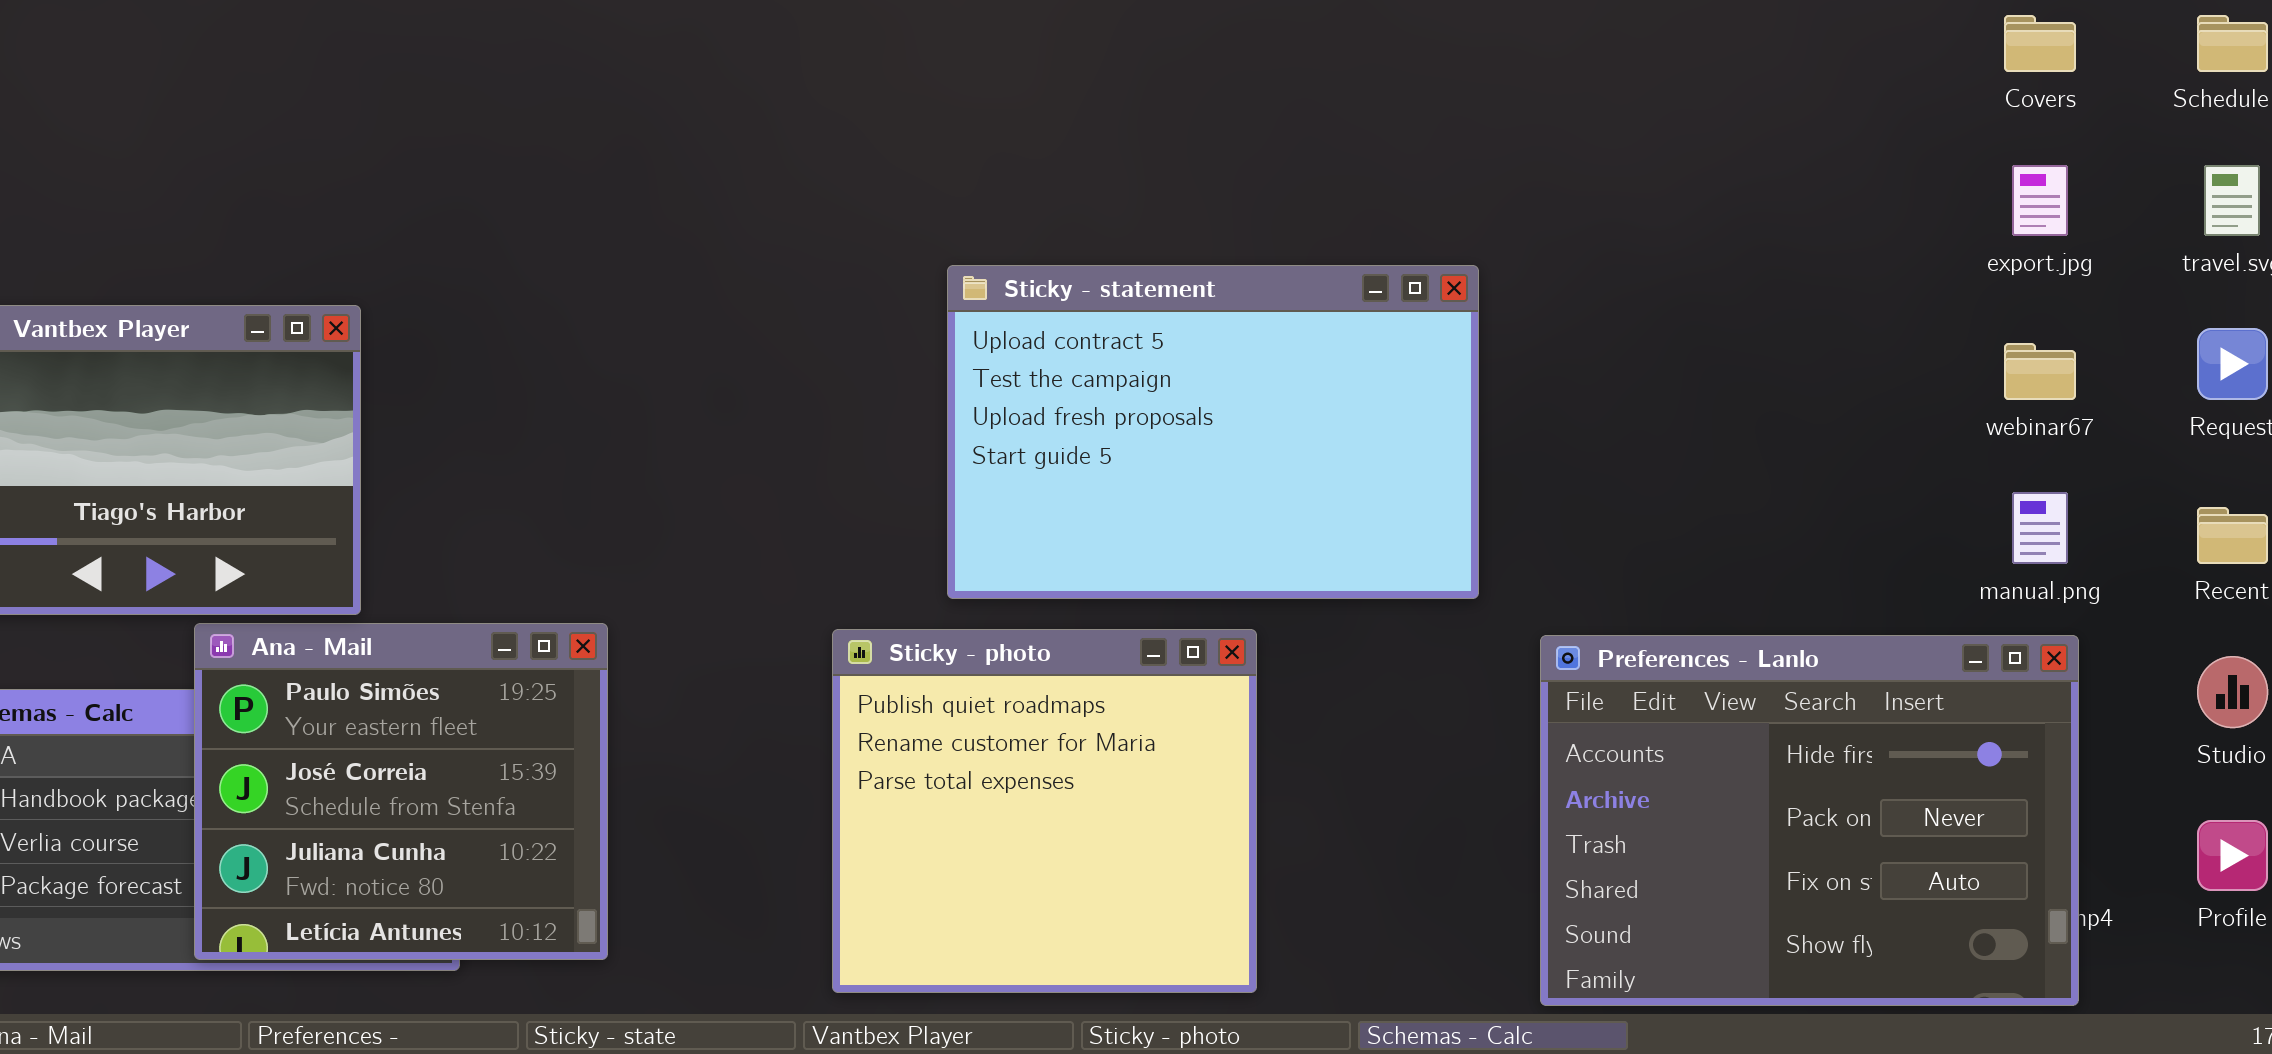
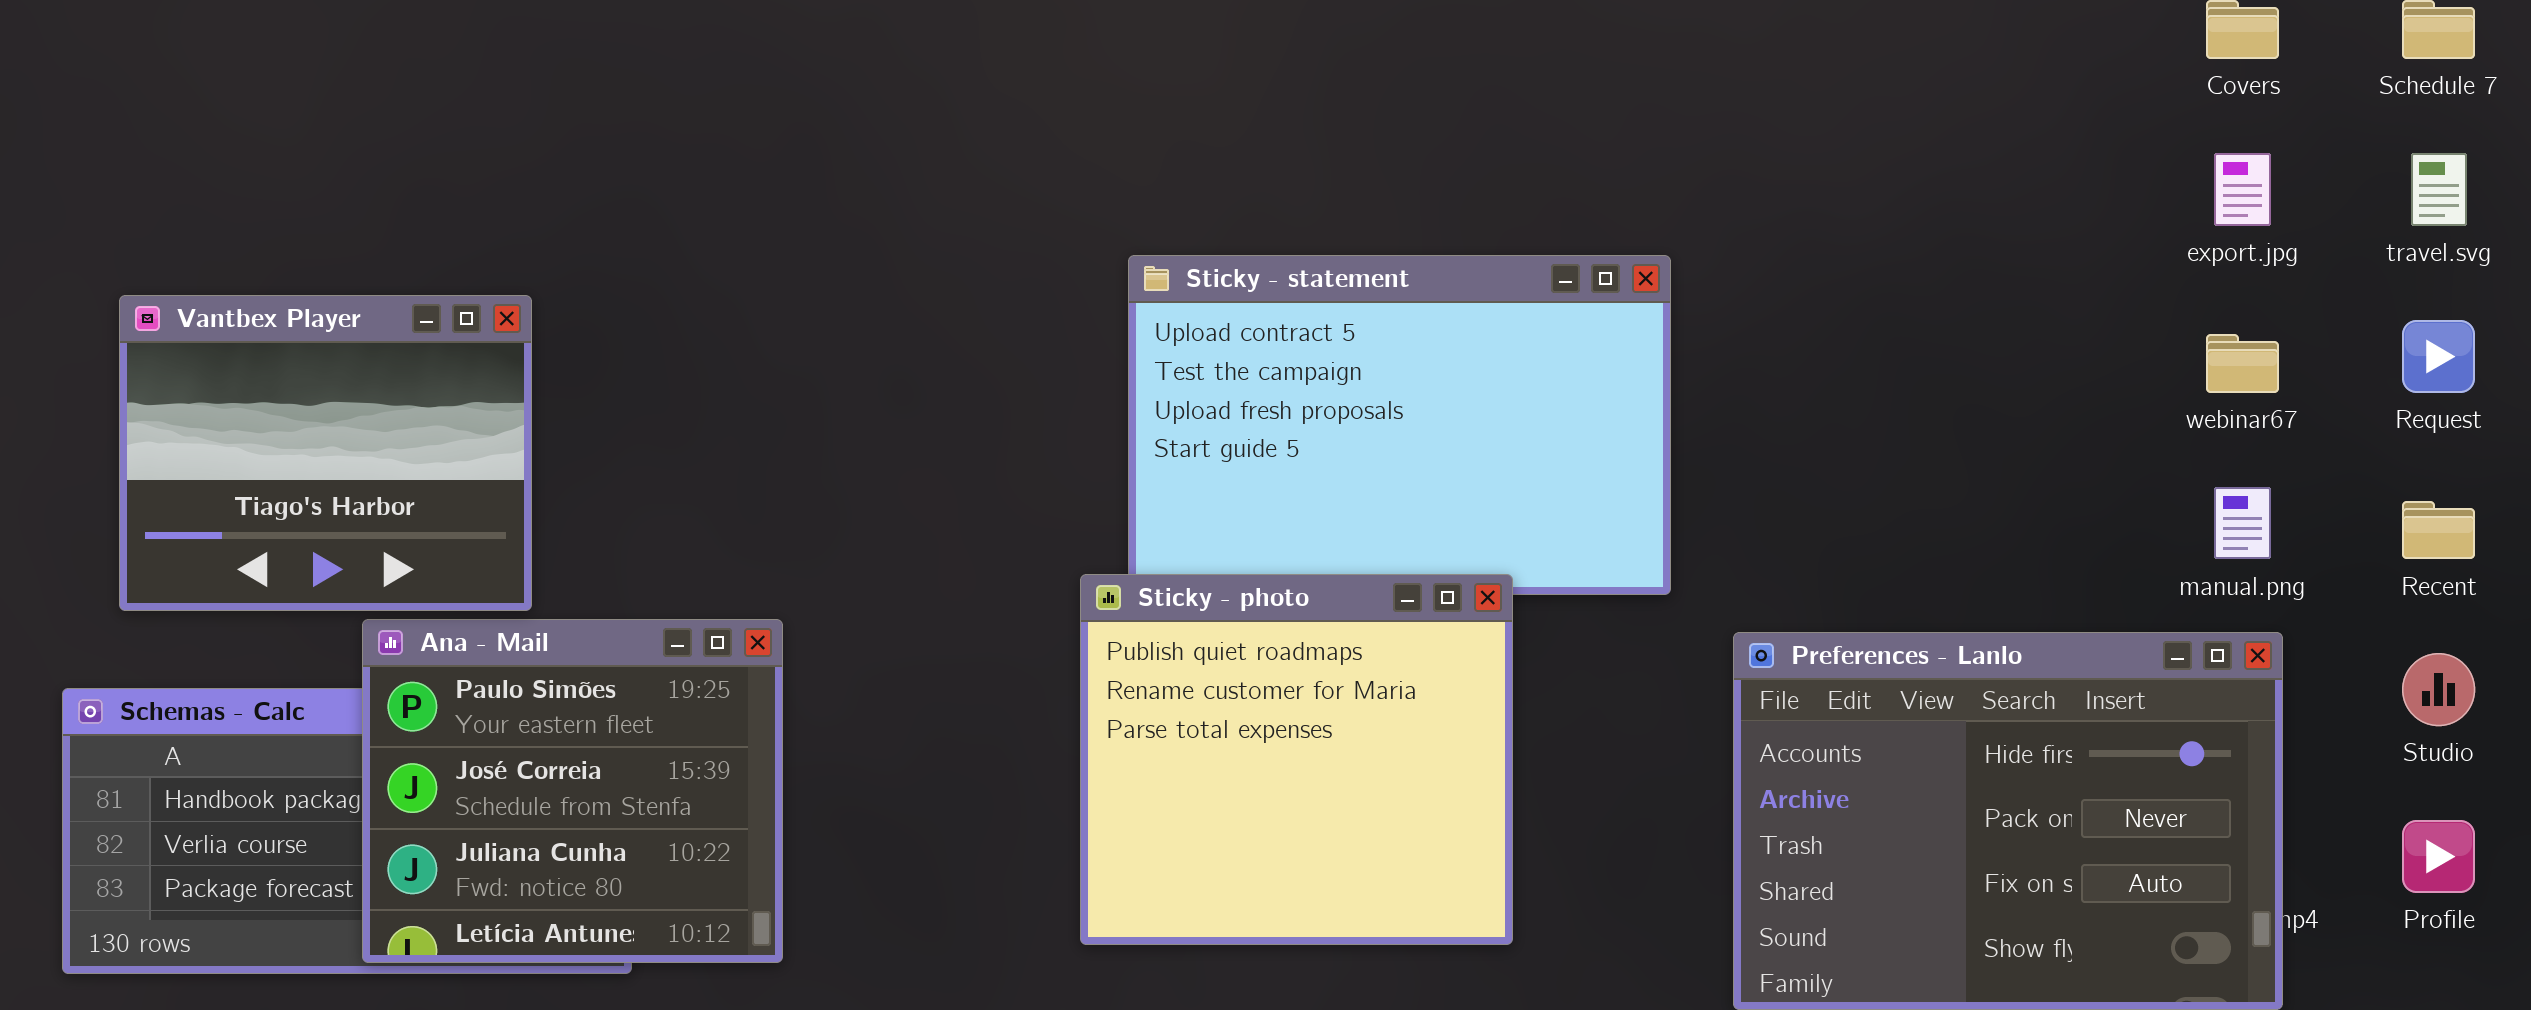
Sticky - photo: [832,629,1257,993] -> [1080,574,1513,945], moved

